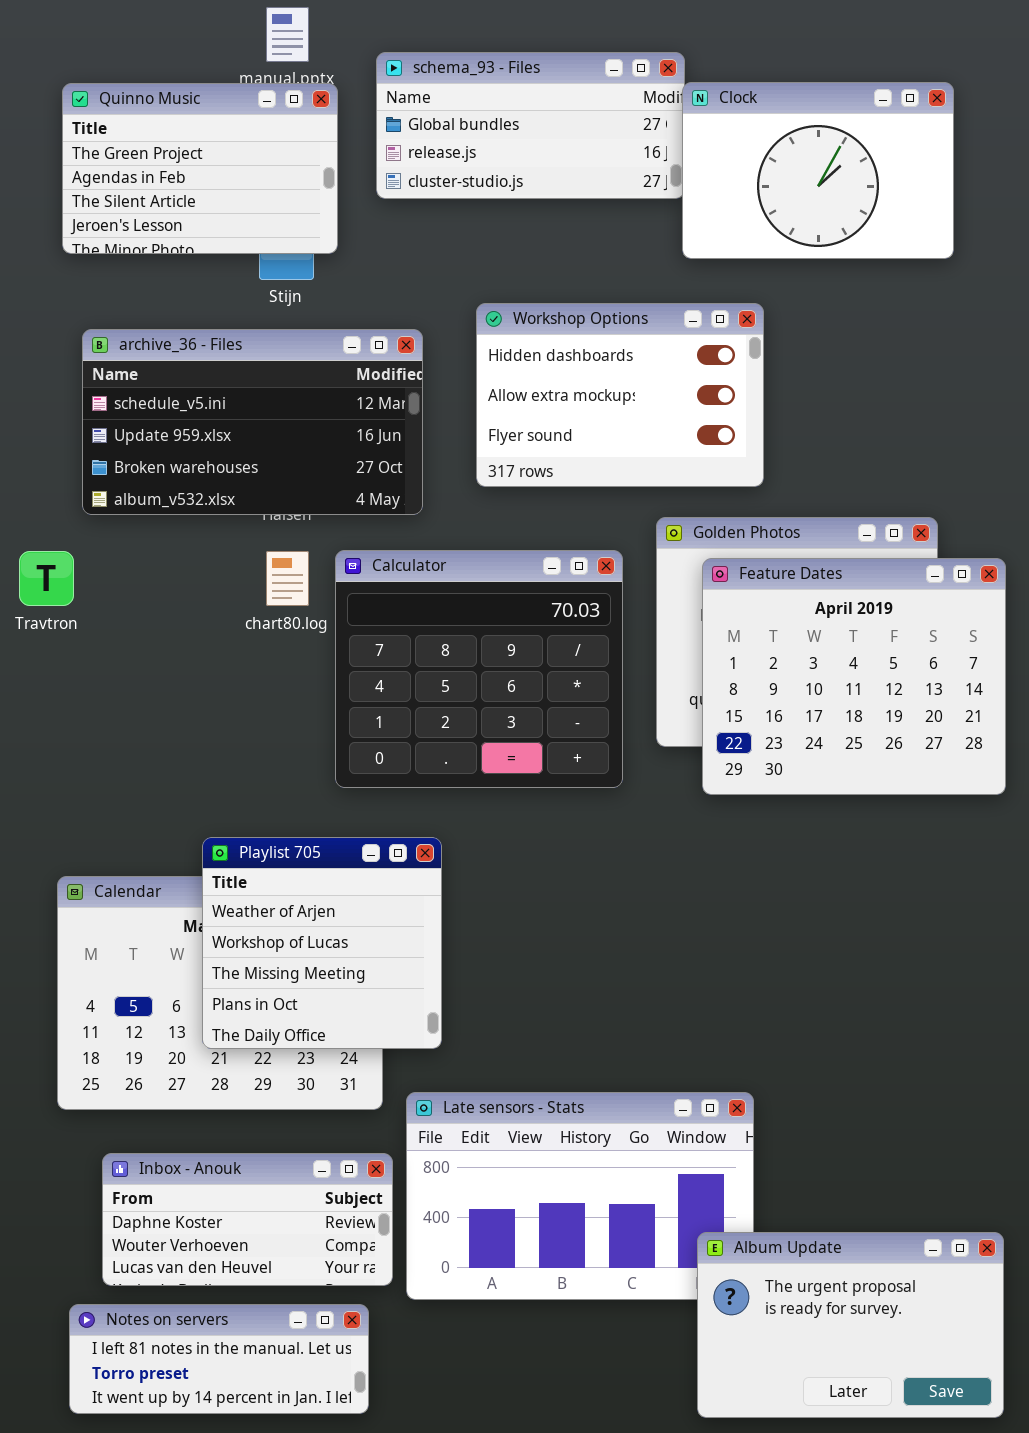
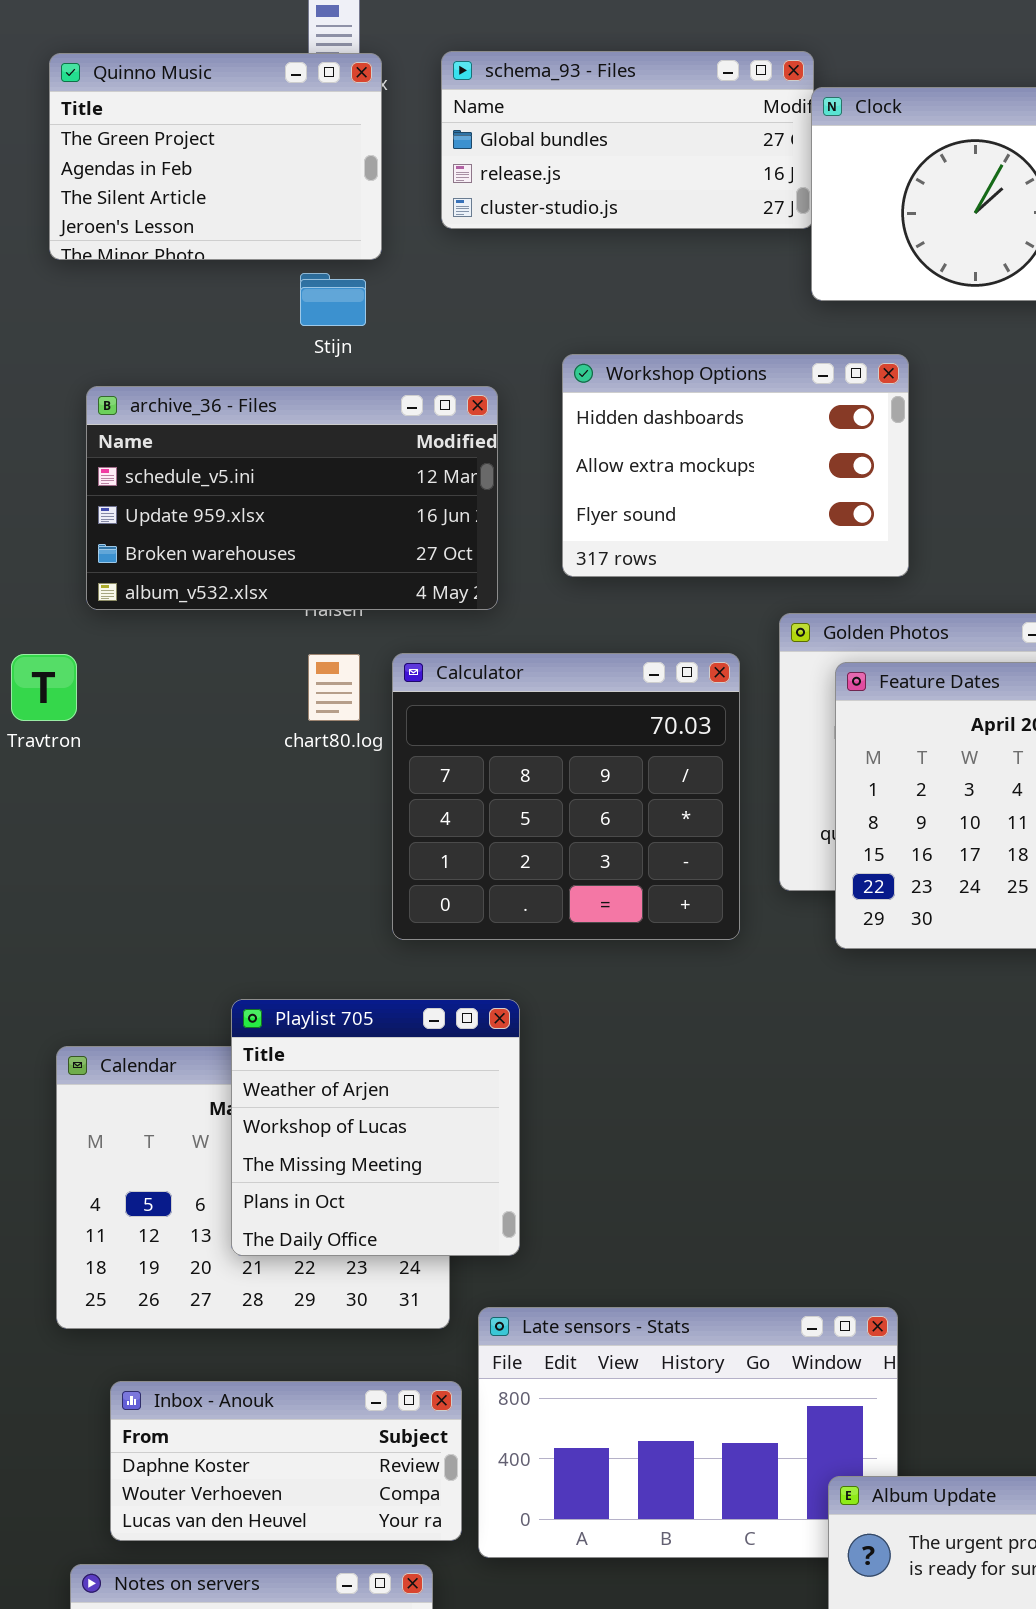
Quinno Music: [62,83,338,254] -> [49,53,382,260], moved

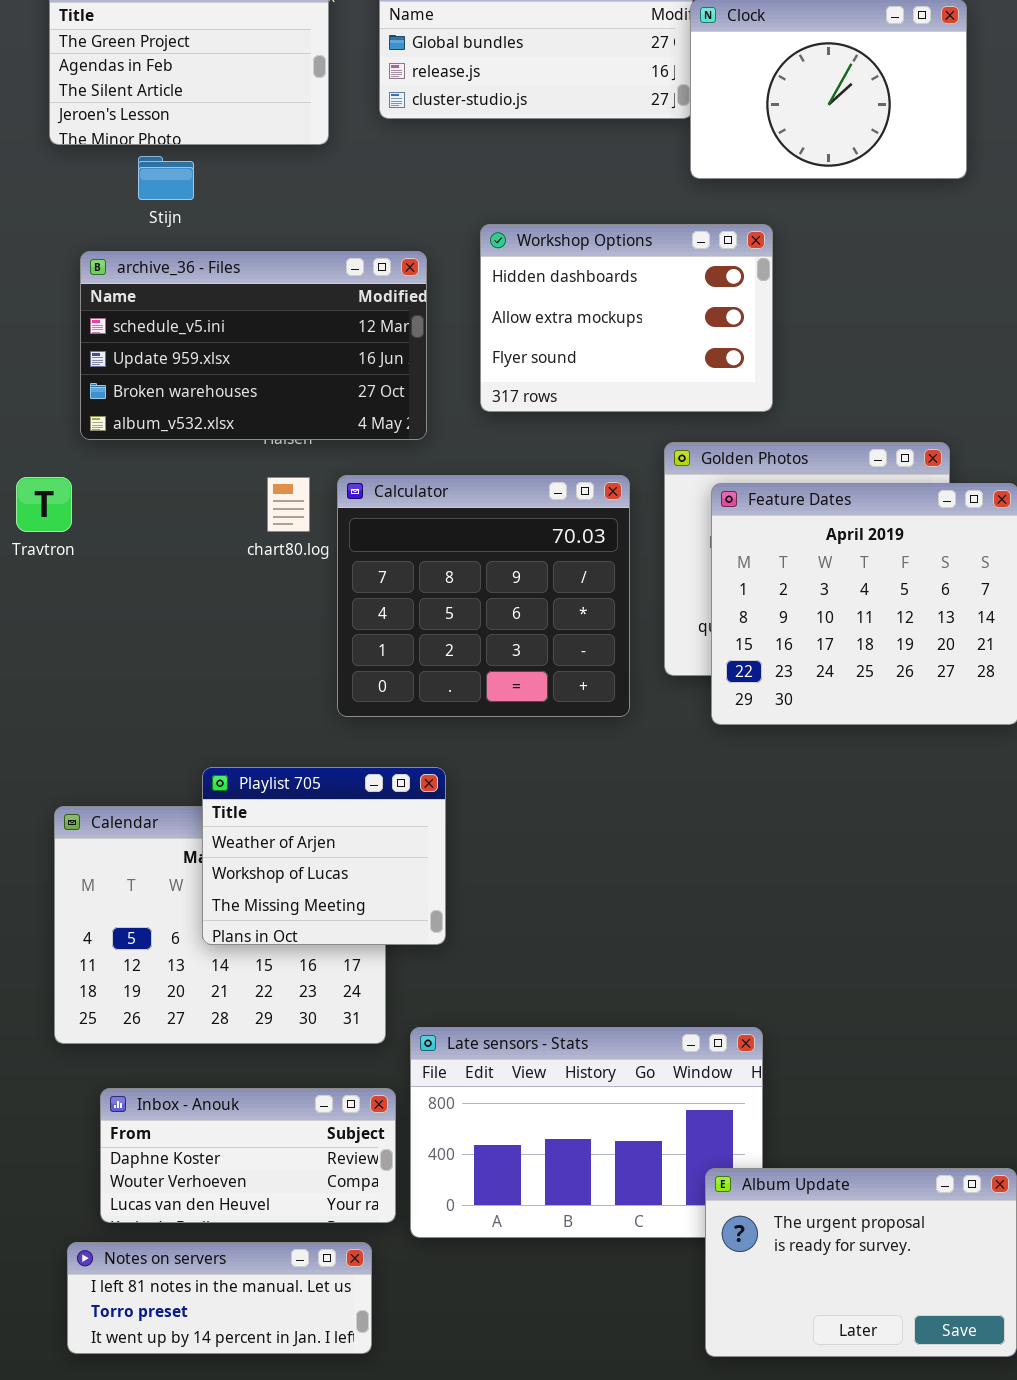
Stijn: [300,273,366,326] -> [138,156,194,200], moved
Playlist 705: [231,999,520,1256] -> [202,767,446,945], resized

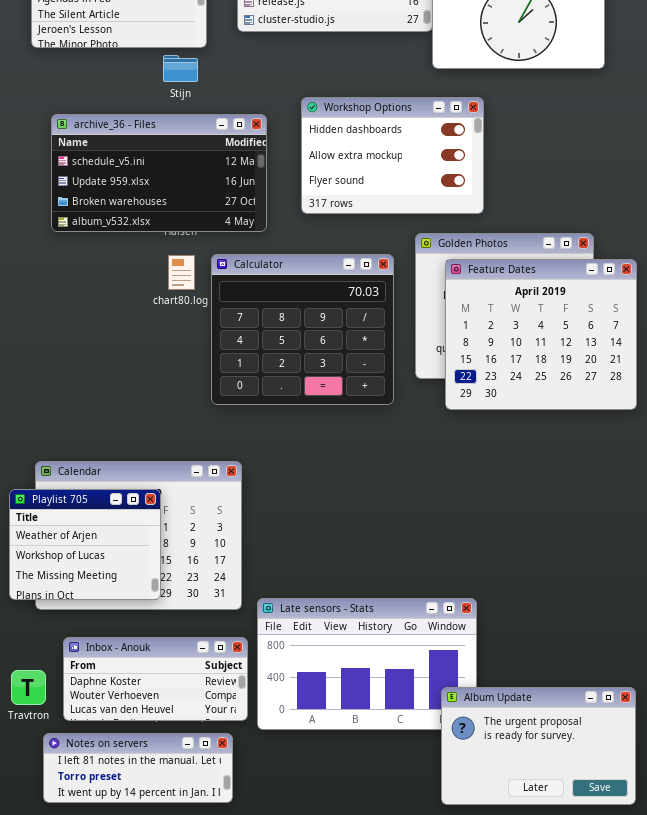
Stijn: [138,156,194,200] -> [163,55,198,82], moved
Travtron: [16,477,72,532] -> [11,670,46,705], moved
Playlist 705: [202,767,446,945] -> [9,489,161,600], moved

